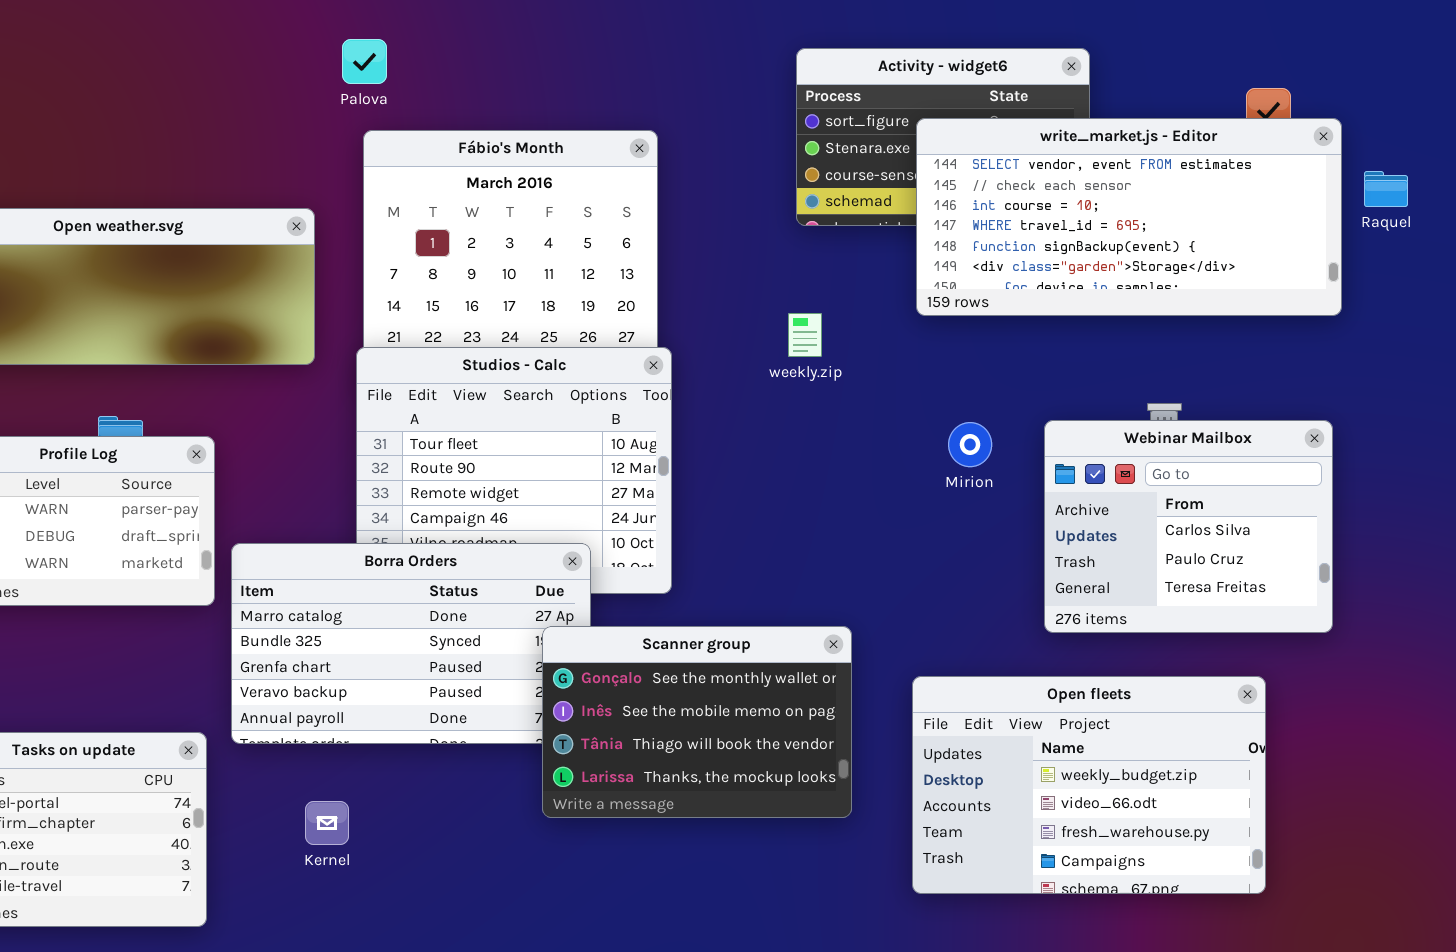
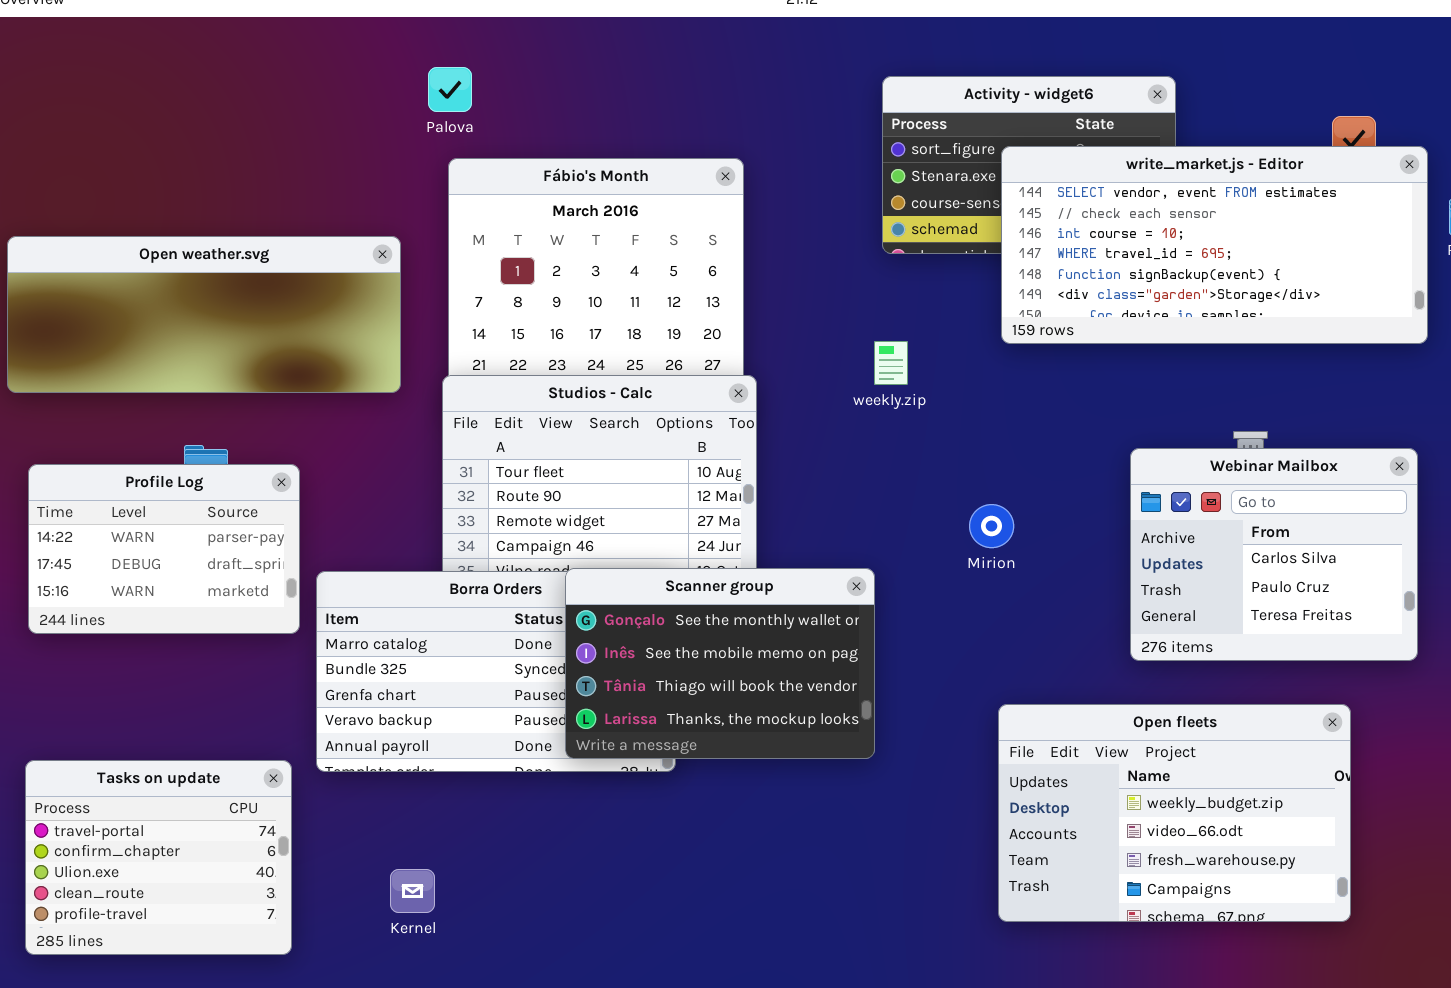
Mirion: [948,422,992,467] -> [969,504,1014,548], moved
Scanner group: [542,626,852,818] -> [565,568,875,759], moved
Kernel: [305,801,349,845] -> [390,869,435,913], moved

